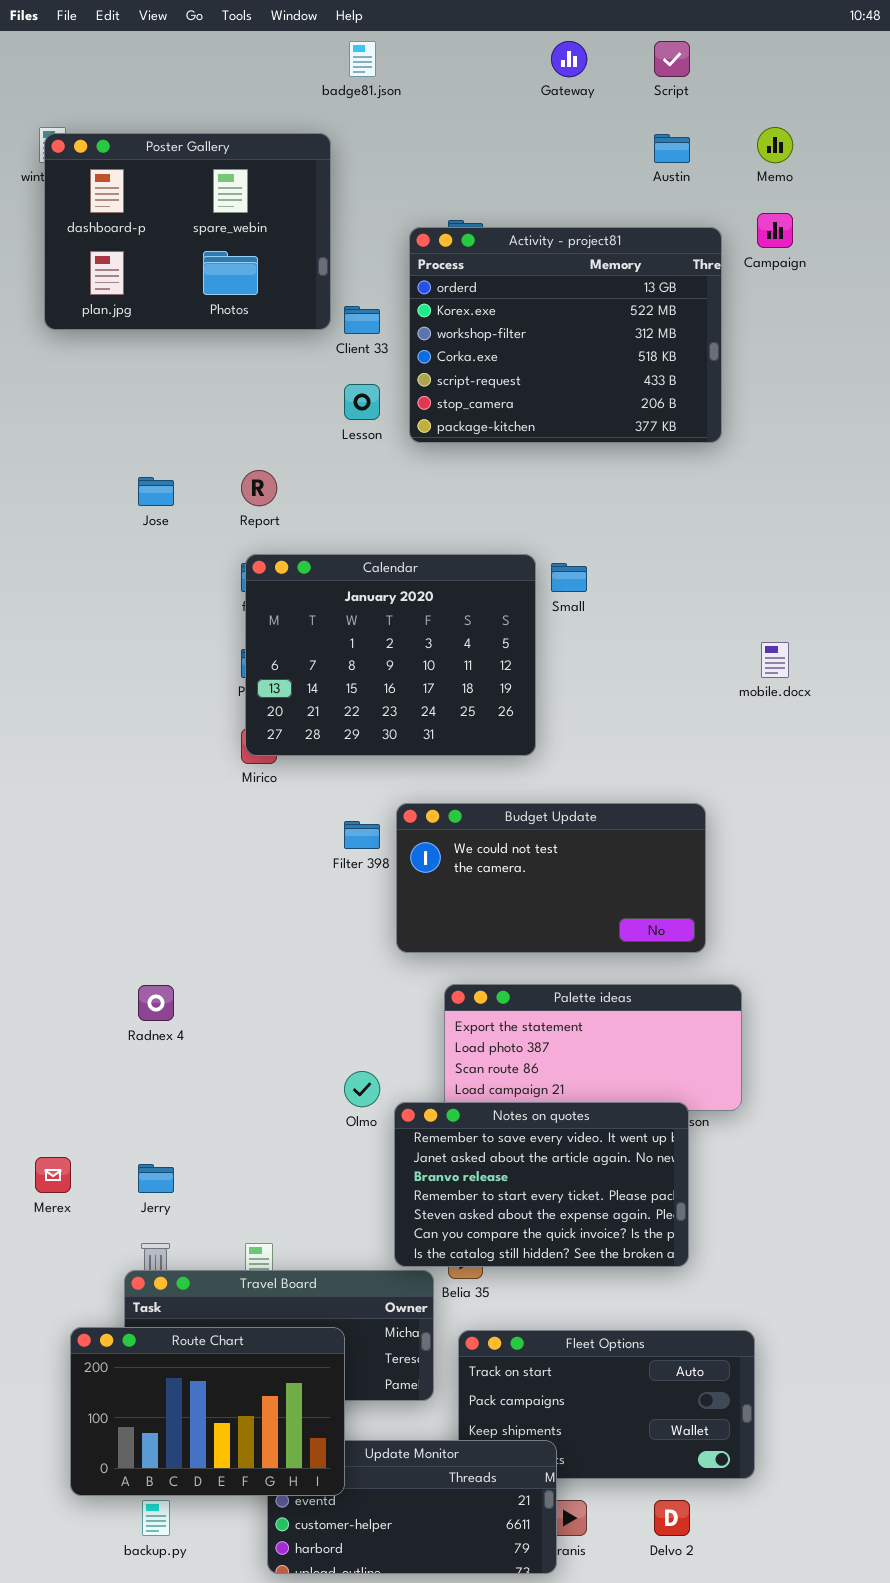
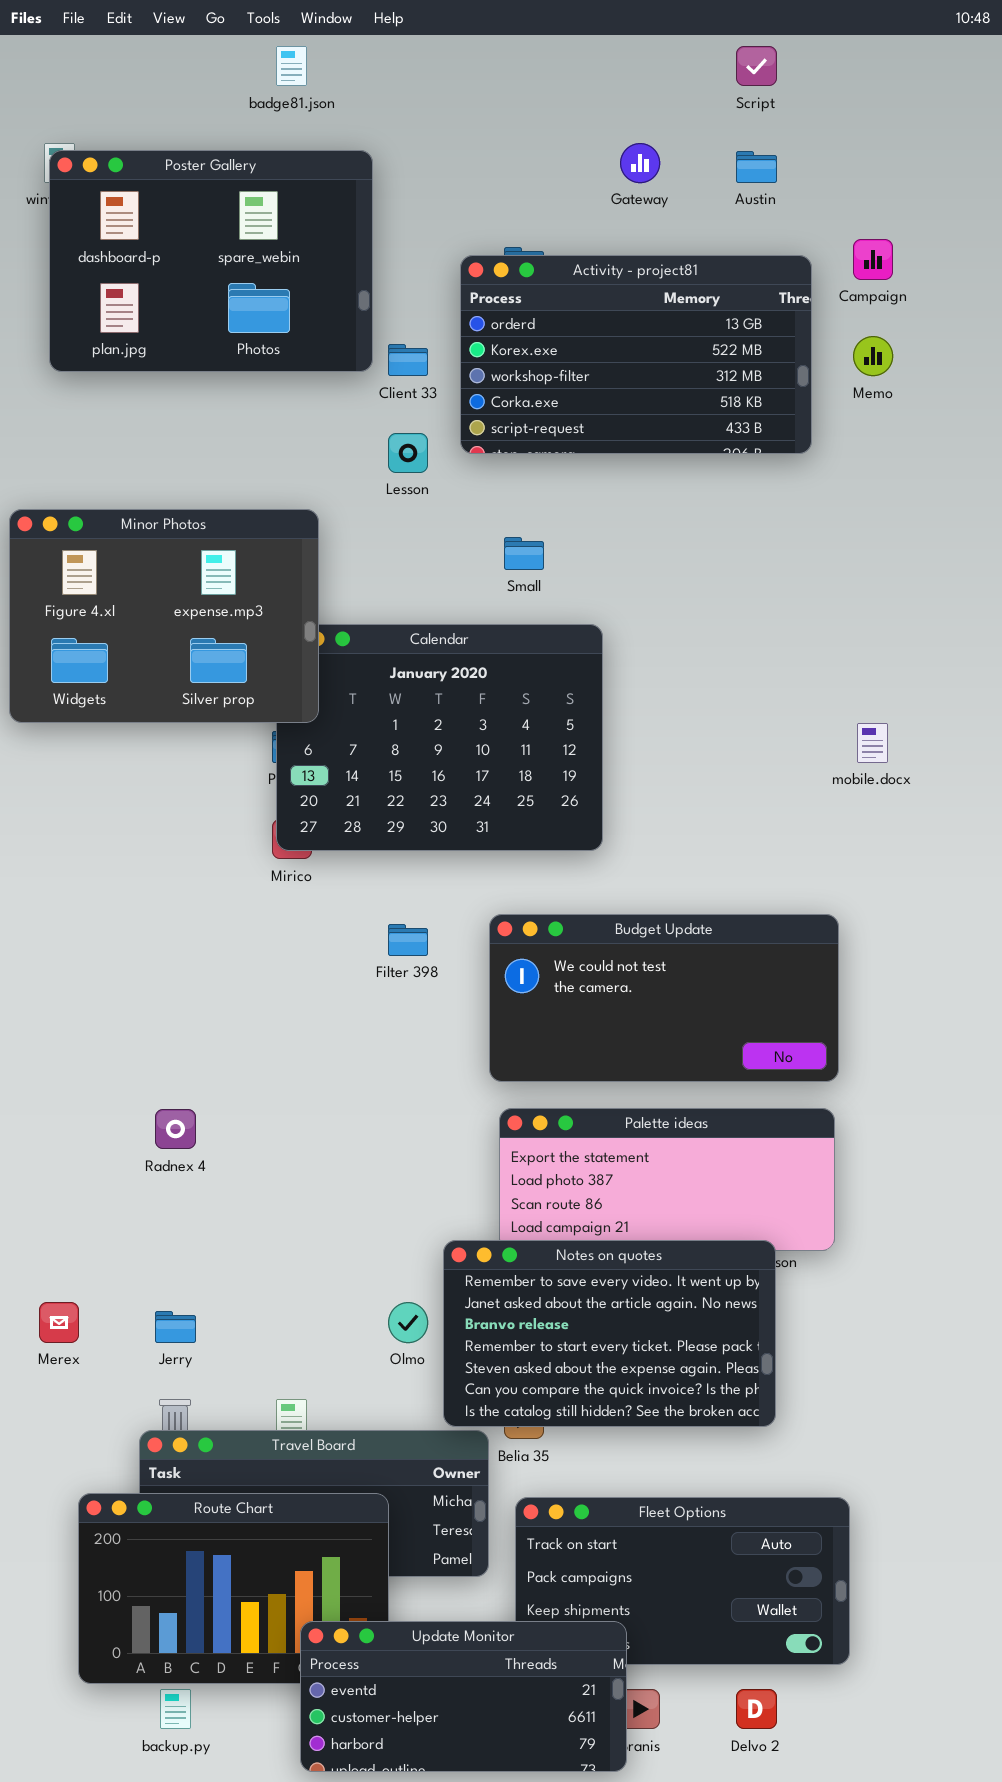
badge81.json: [349,41,376,77] -> [276,46,307,86], moved
Gateway: [551,41,587,77] -> [620,143,660,183], moved
Memo: [757,127,793,163] -> [853,336,893,376], moved
Activity - project81: [409,227,722,443] -> [460,255,812,454], resized
Minor Photos: none -> [9,509,319,723], opened
Small: [551,563,587,592] -> [504,537,544,570], moved
Budget Update: [396,803,706,953] -> [489,914,839,1082], moved
Olmo: [344,1071,380,1107] -> [388,1302,428,1343], moved
Update Monitor: [267,1440,557,1574] -> [300,1621,627,1772], raised

